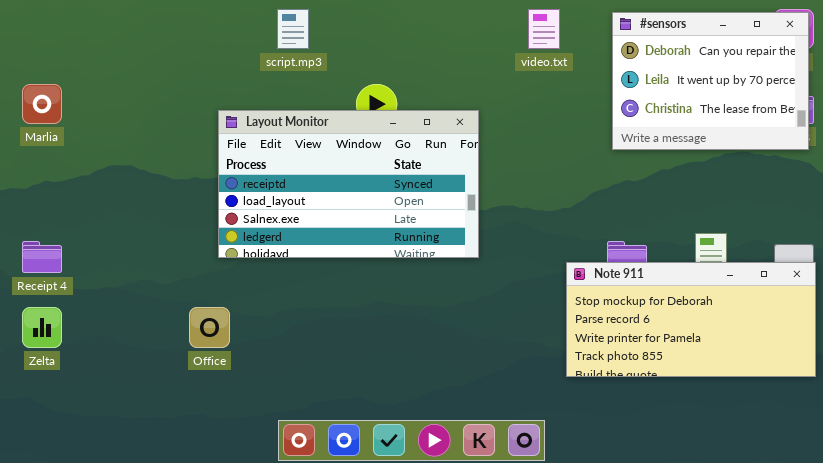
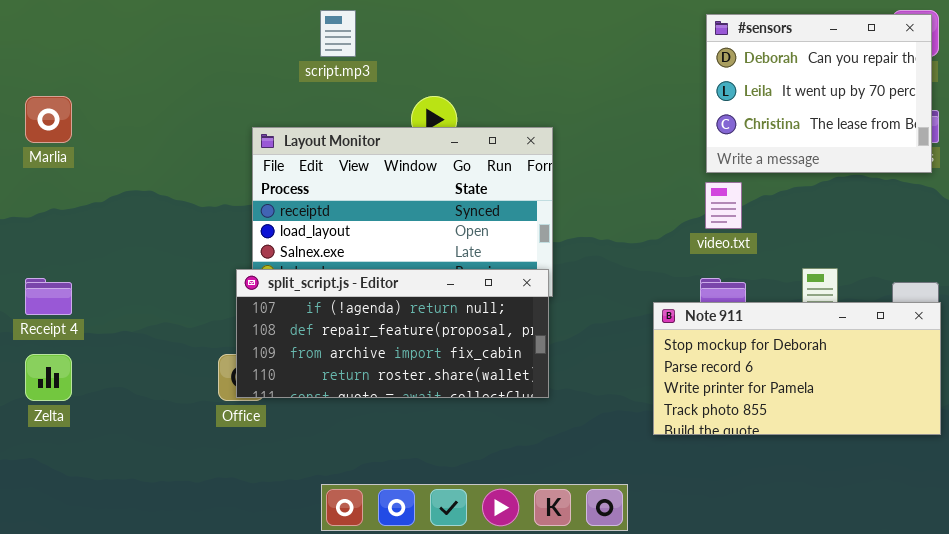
video.txt: [528,9,560,49] -> [705,182,742,229], moved
split_script.js - Editor: none -> [236,269,549,398], opened

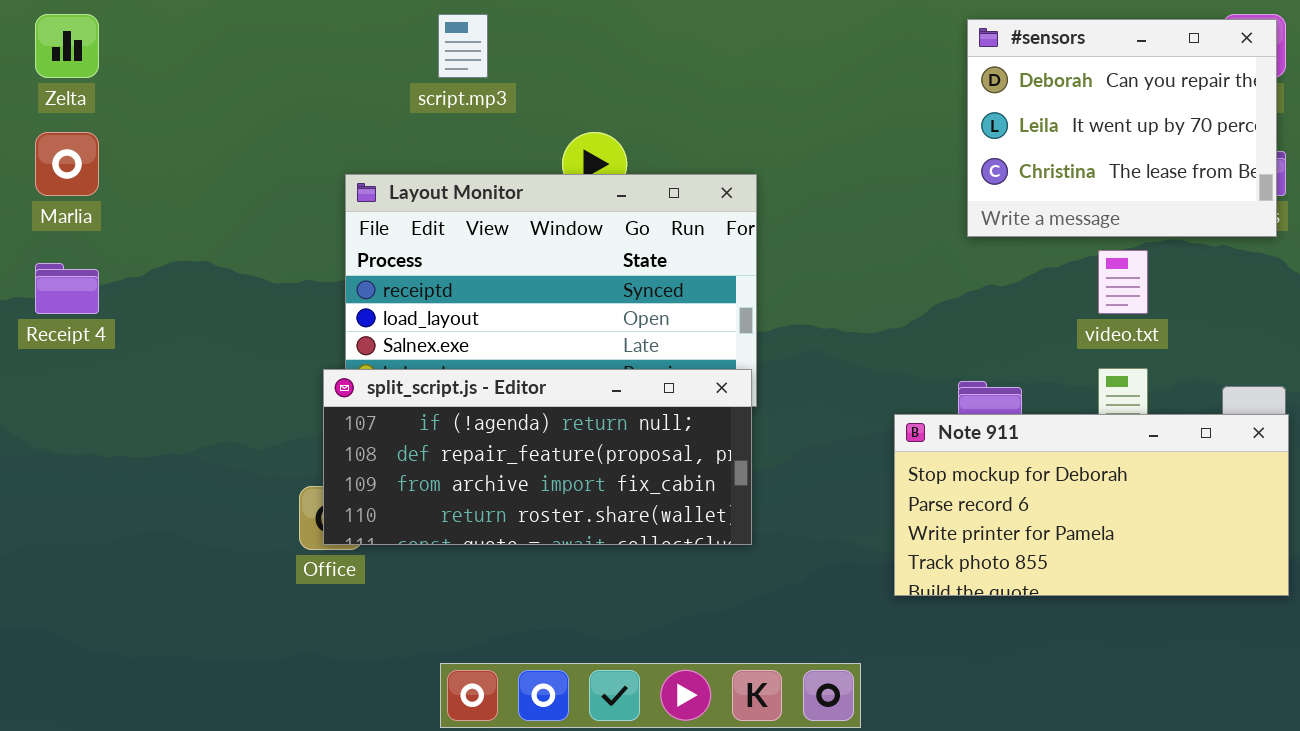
video.txt: [705,182,742,229] -> [1098,250,1148,314], moved
Receipt 4: [25,278,72,315] -> [35,263,99,314], moved
Zelta: [25,354,72,401] -> [35,14,99,78], moved

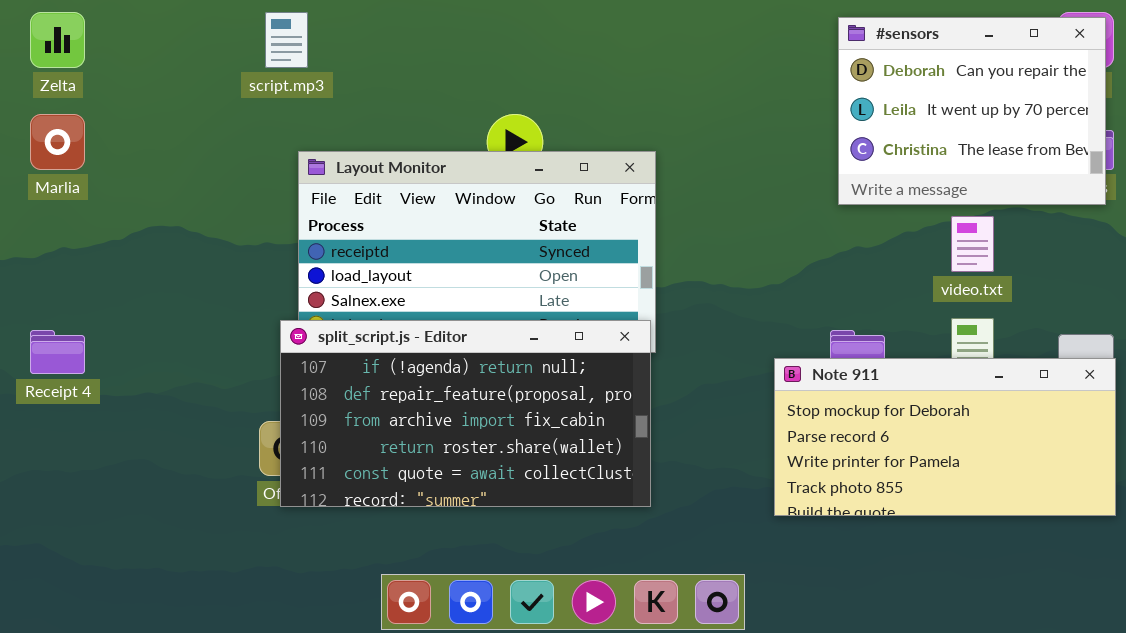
script.mp3: [438,14,488,78] -> [265,12,308,68], moved
Receipt 4: [35,263,99,314] -> [30,330,85,374], moved
split_script.js - Editor: [323,369,752,545] -> [280,320,651,507], resized

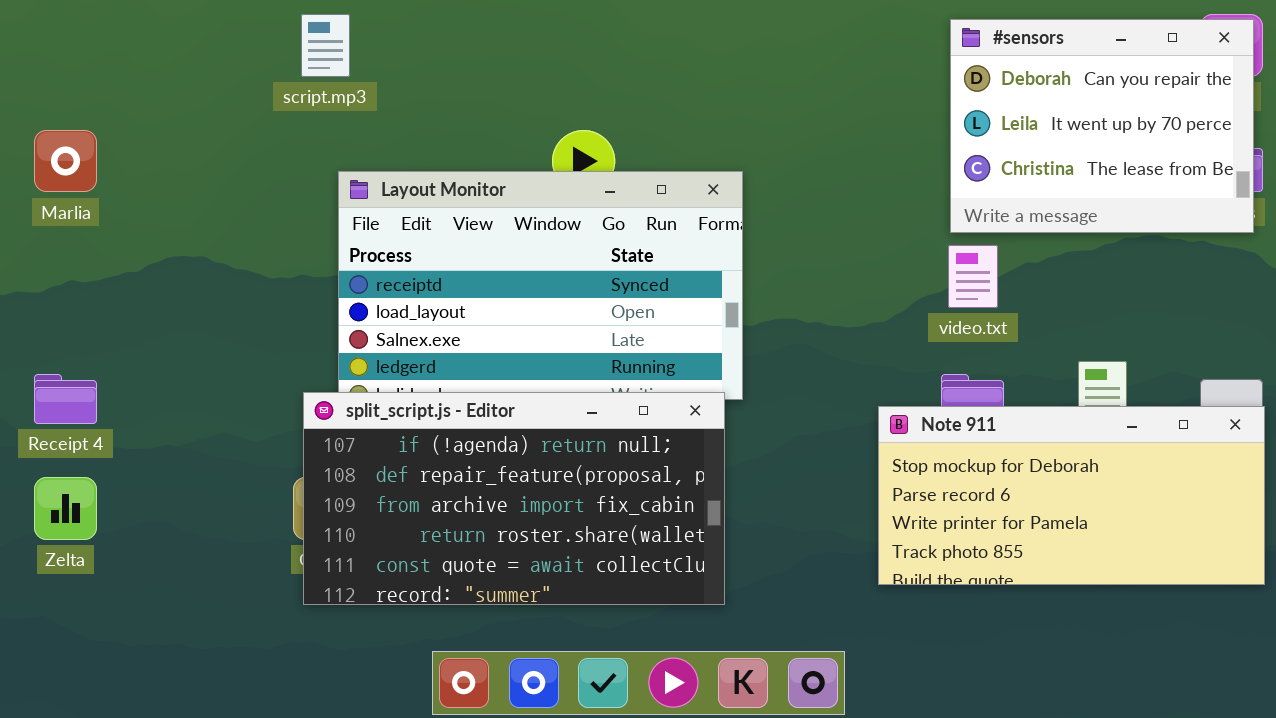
Zelta: [30,12,85,68] -> [34,477,97,540], moved
video.txt: [951,216,994,272] -> [948,245,998,308], moved
split_script.js - Editor: [280,320,651,507] -> [303,392,725,605], moved

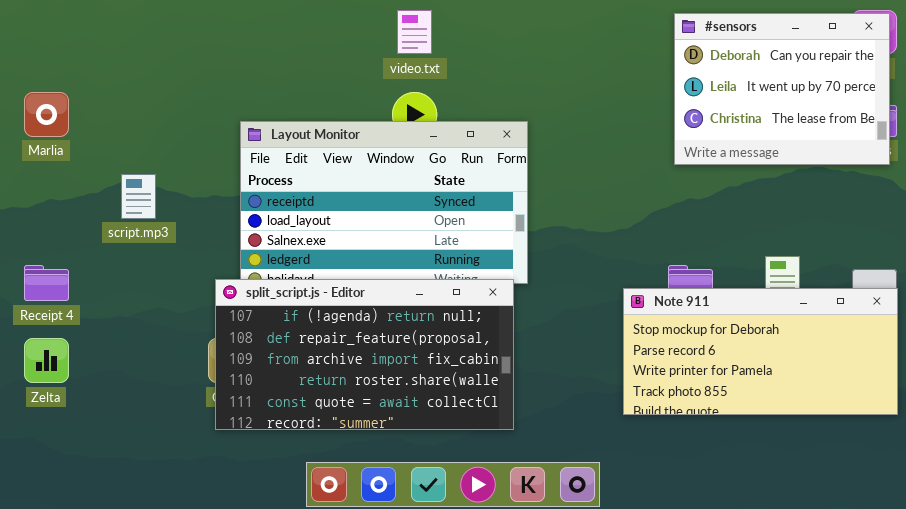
script.mp3: [301,14,350,77] -> [121,174,156,219], moved
video.txt: [948,245,998,308] -> [397,10,432,54], moved

